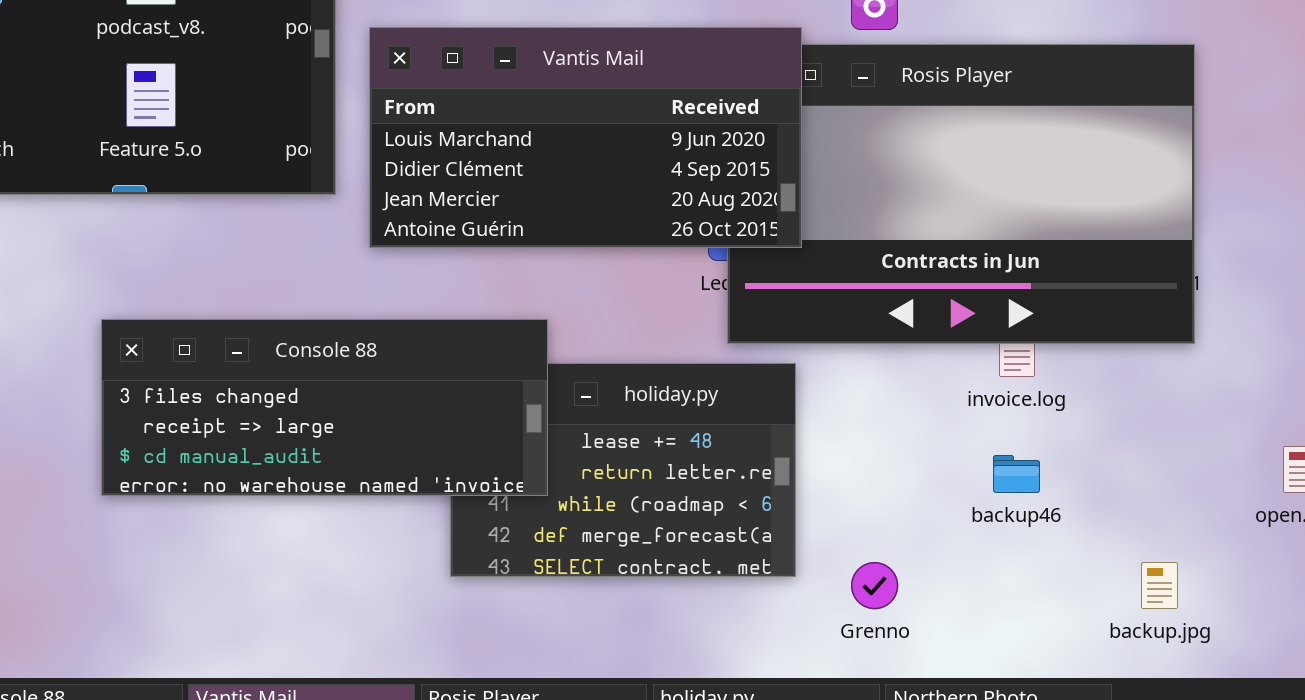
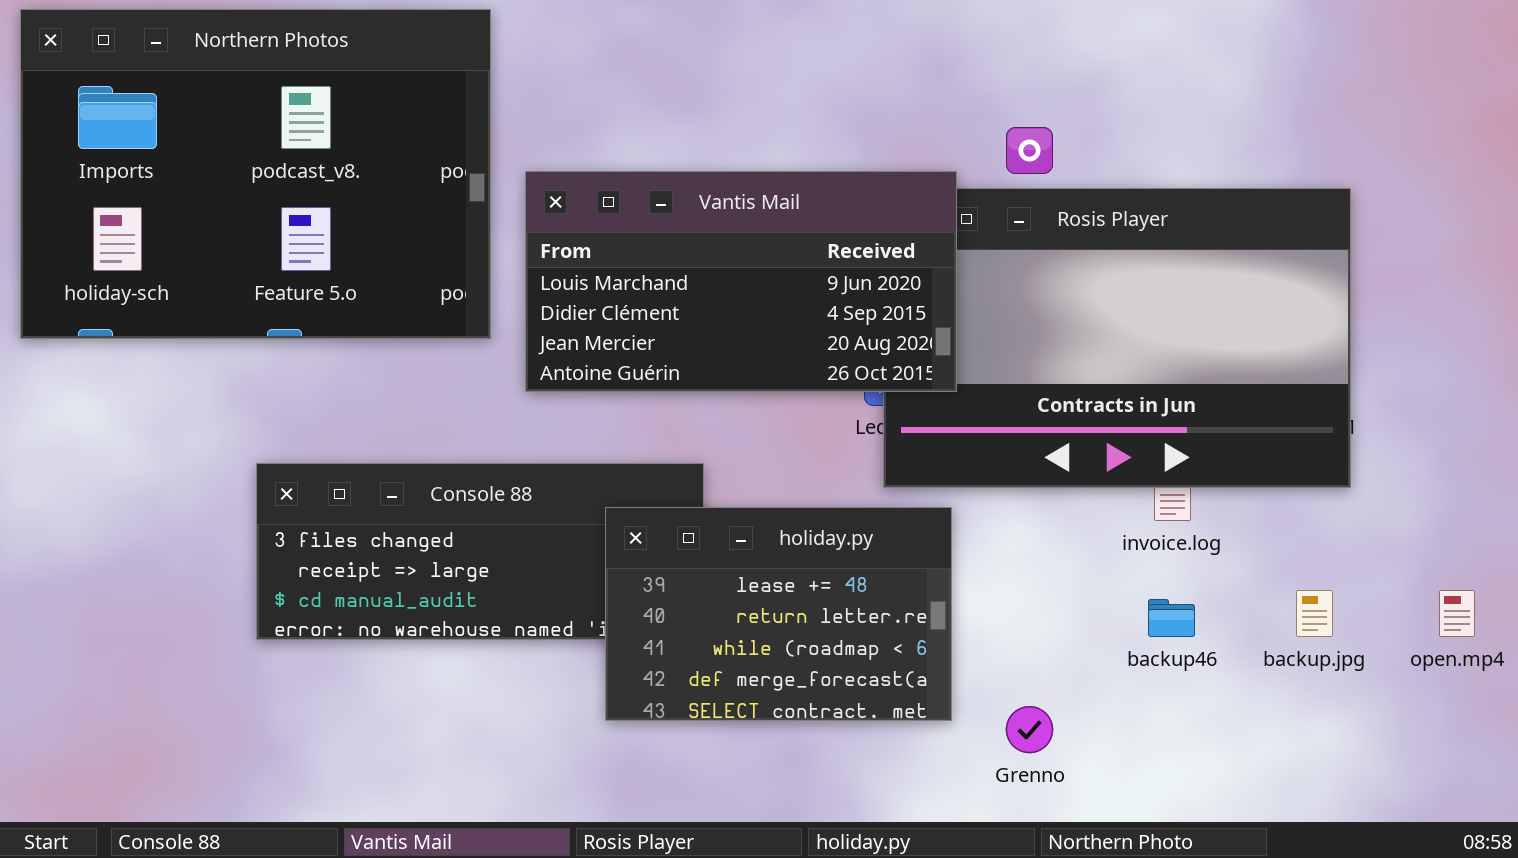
holiday.py: [450,363,796,577] -> [605,507,952,721], raised
backup.jpg: [1141,562,1178,609] -> [1296,590,1333,637], moved

